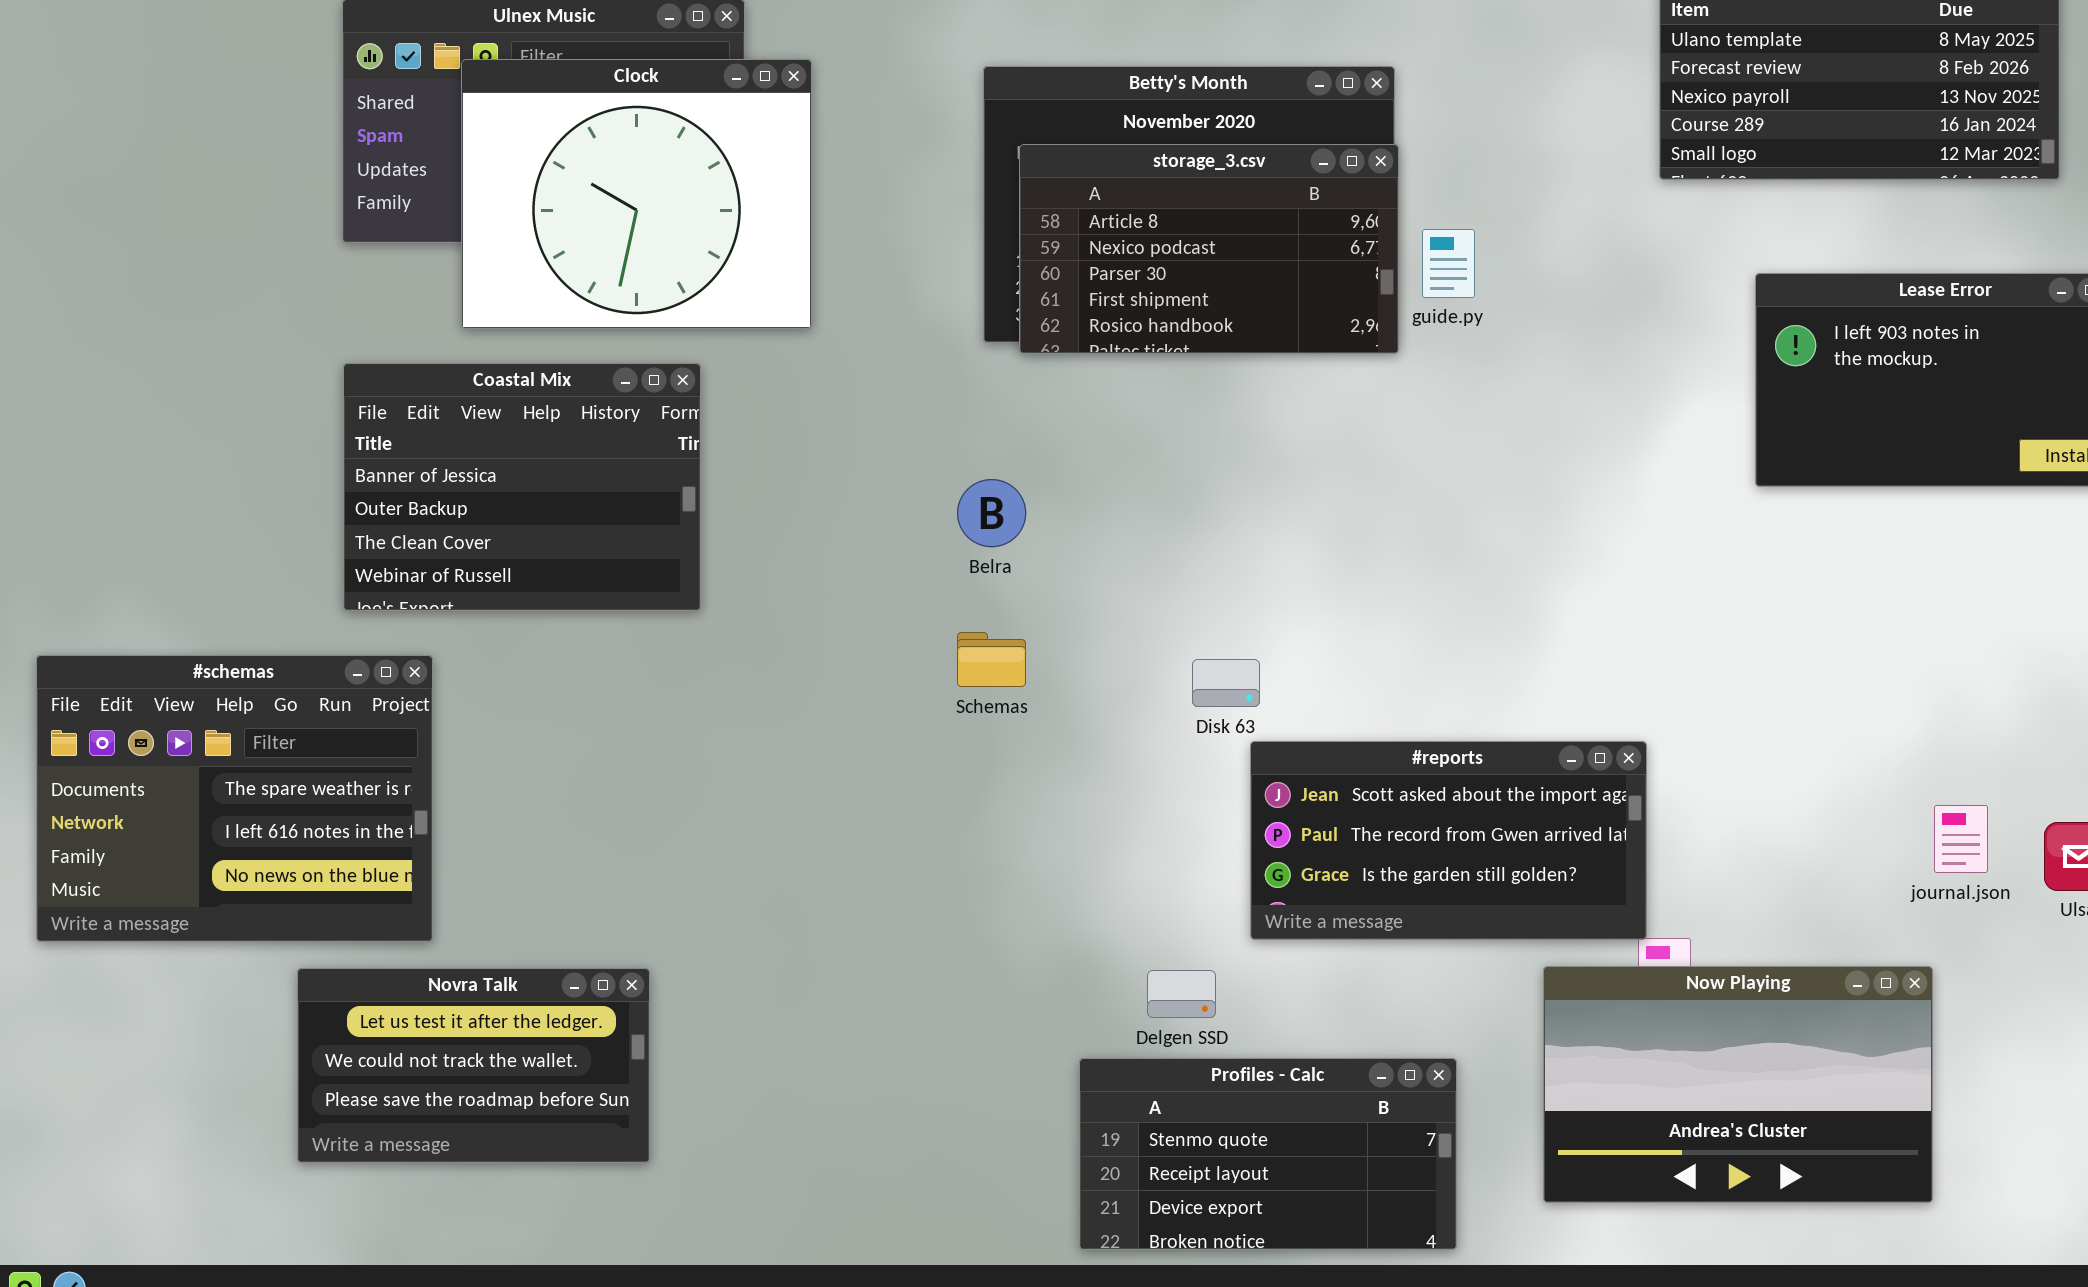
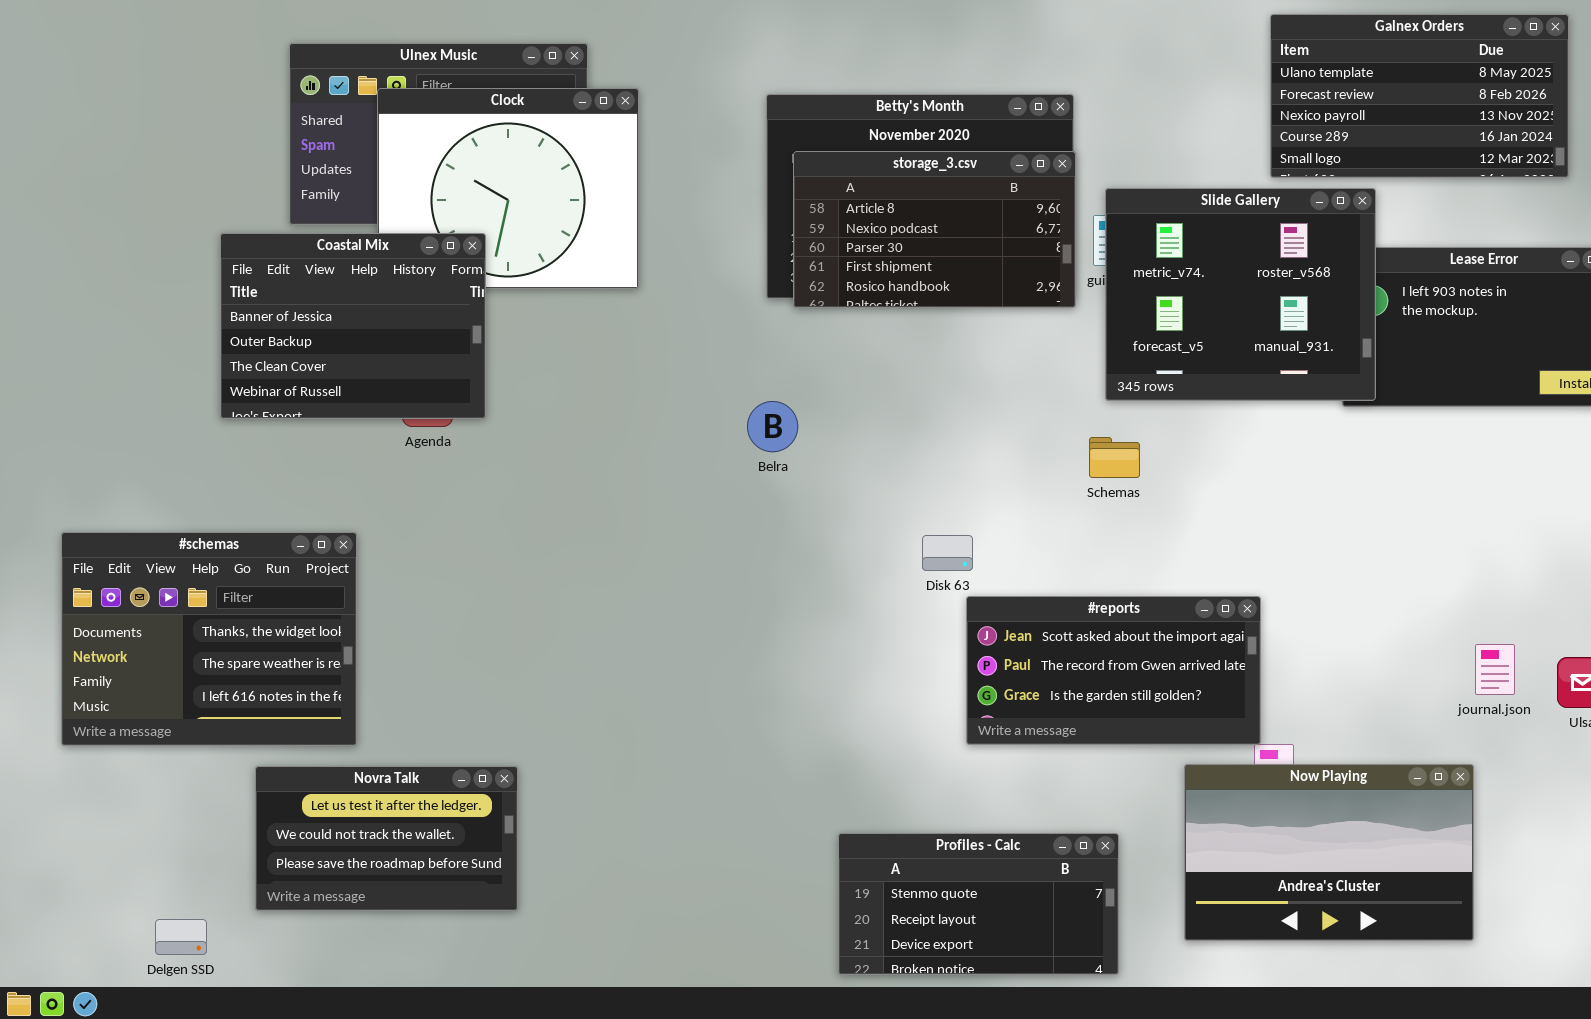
Slide Gallery: none -> [1105,188,1376,401], opened
Coastal Mix: [343,363,701,611] -> [220,233,486,419], moved
Schemas: [957,632,1026,687] -> [1089,437,1140,478], moved
#schemas: [36,655,433,942] -> [61,532,357,746], scrolled up 1 row
Delgen SSD: [1147,970,1216,1018] -> [155,919,207,955], moved

